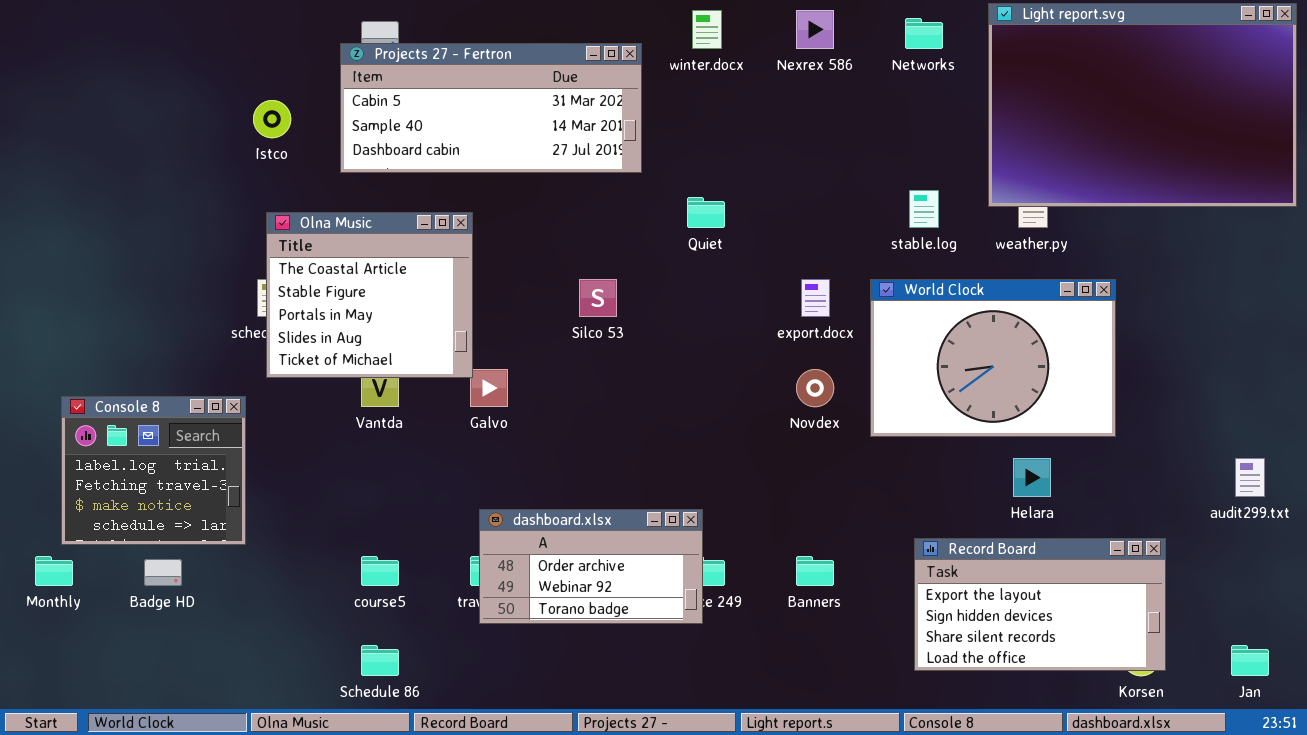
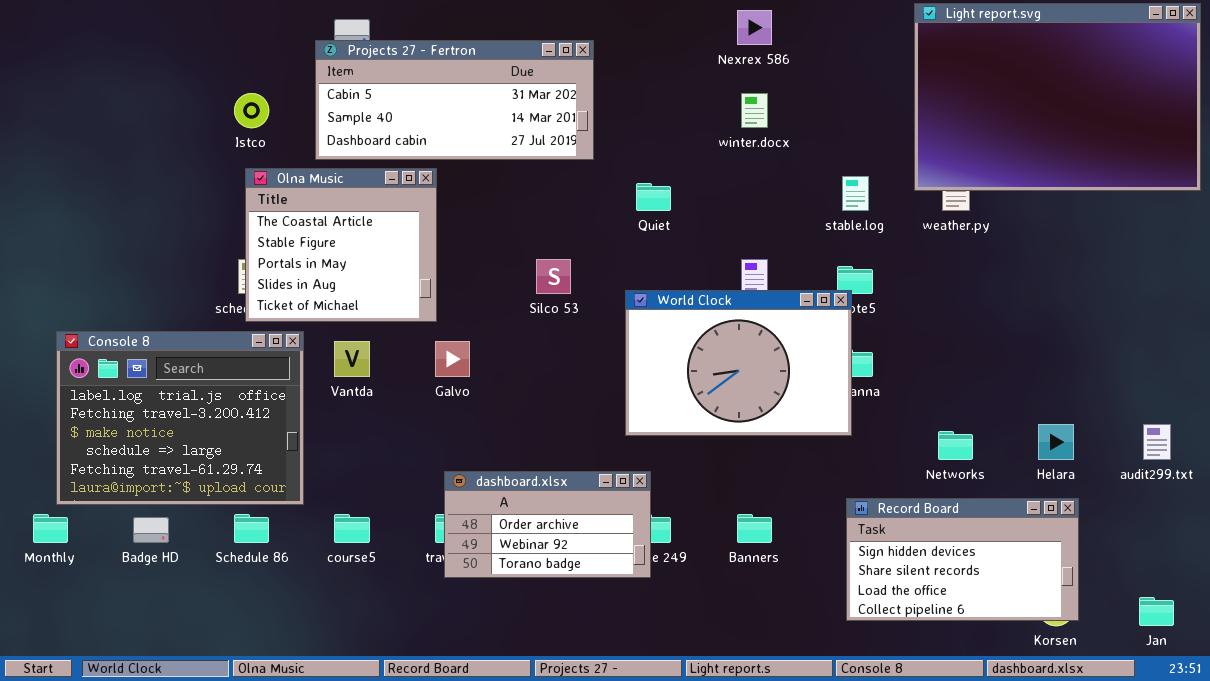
winter.docx: [692,10,722,49] -> [741,93,768,128], moved
Networks: [905,18,943,49] -> [938,431,973,460], moved
Olna Music: [266,212,473,378] -> [245,168,437,322], moved
World Clock: [870,279,1116,437] -> [625,290,852,436], moved
Console 8: [61,396,246,545] -> [56,331,304,505], resized
Helara: [1013,458,1051,497] -> [1038,424,1074,460], moved
Record Board: [914,538,1166,671] -> [846,498,1079,621], scrolled down 1 row
Schedule 86: [361,645,399,676] -> [234,514,269,543], moved

